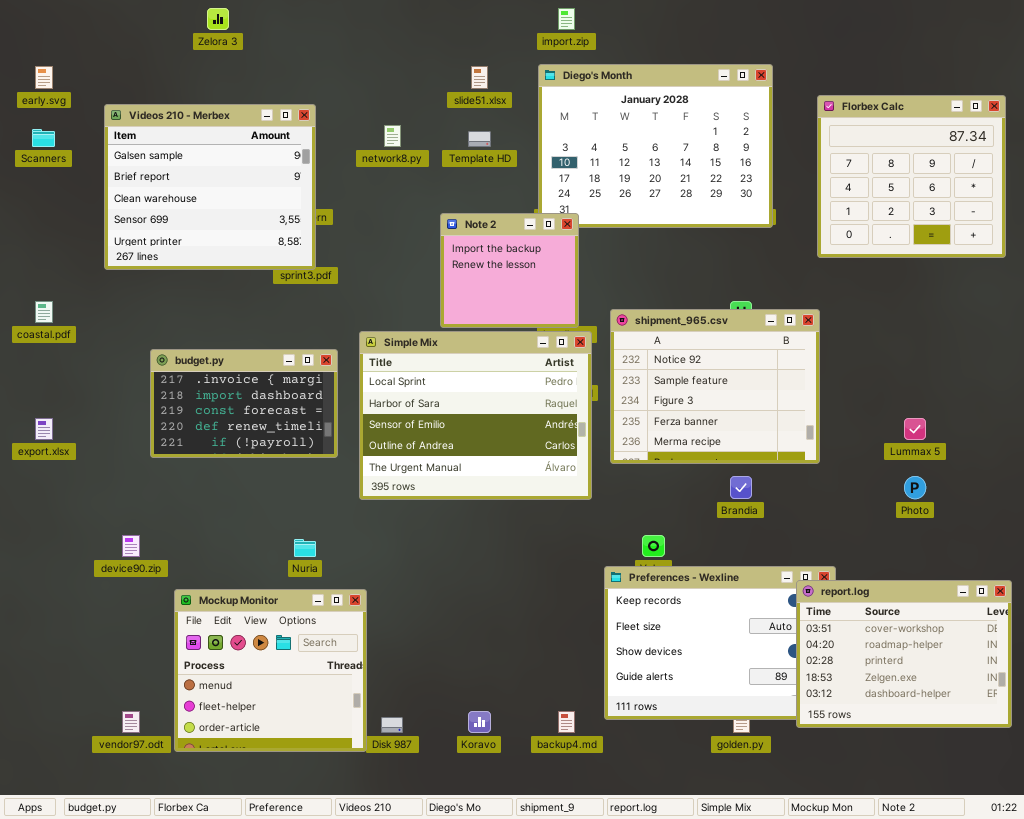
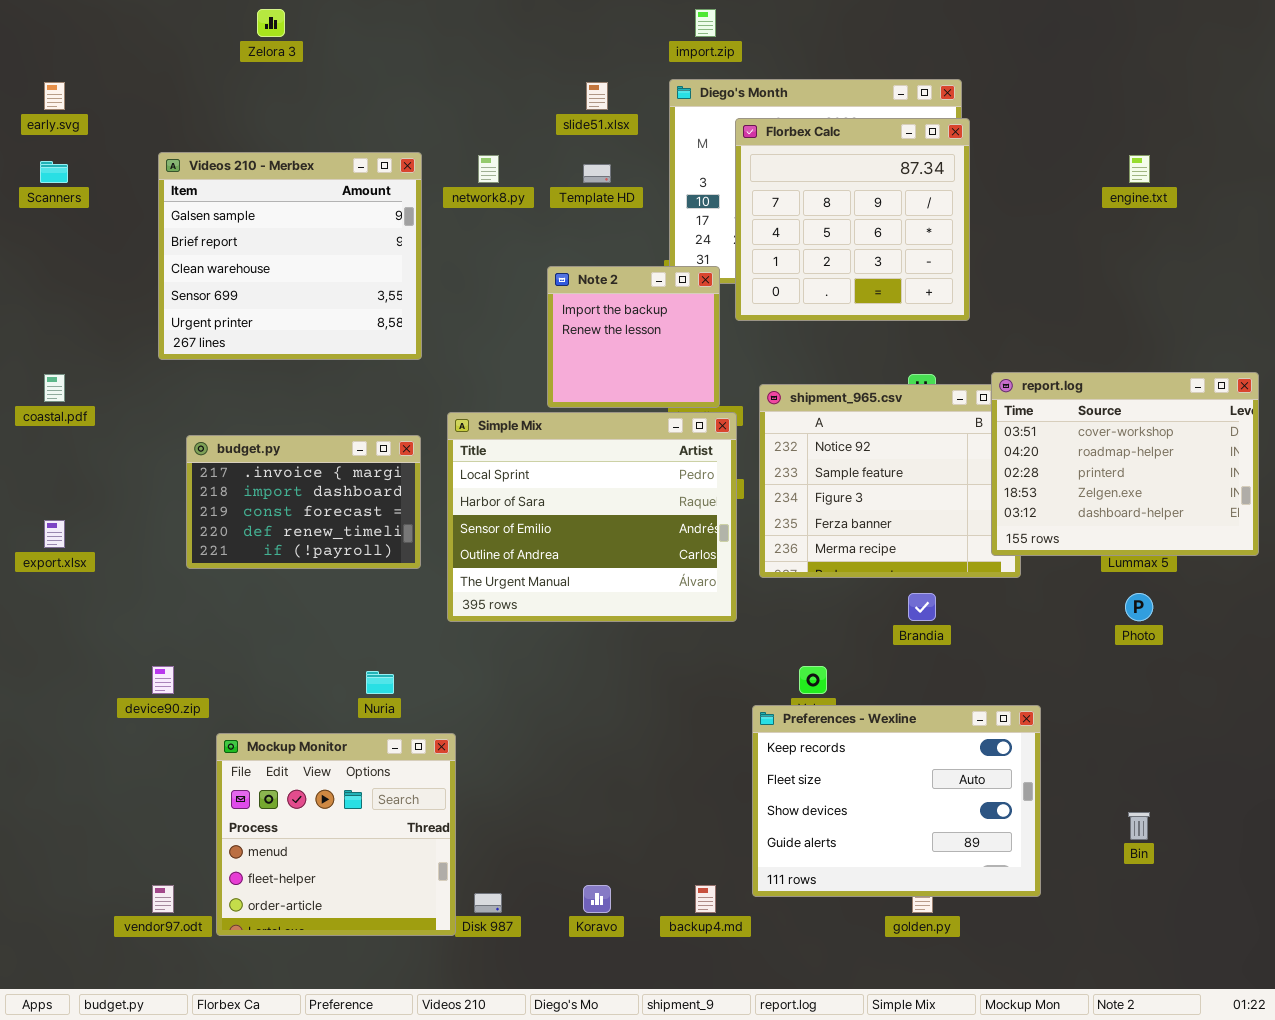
Florbex Calc: [817,95,1006,258] -> [735,118,970,321], moved
Videos 210 - Merbex: [104,104,316,270] -> [158,152,422,360], moved
report.log: [796,580,1012,728] -> [991,372,1259,556], moved

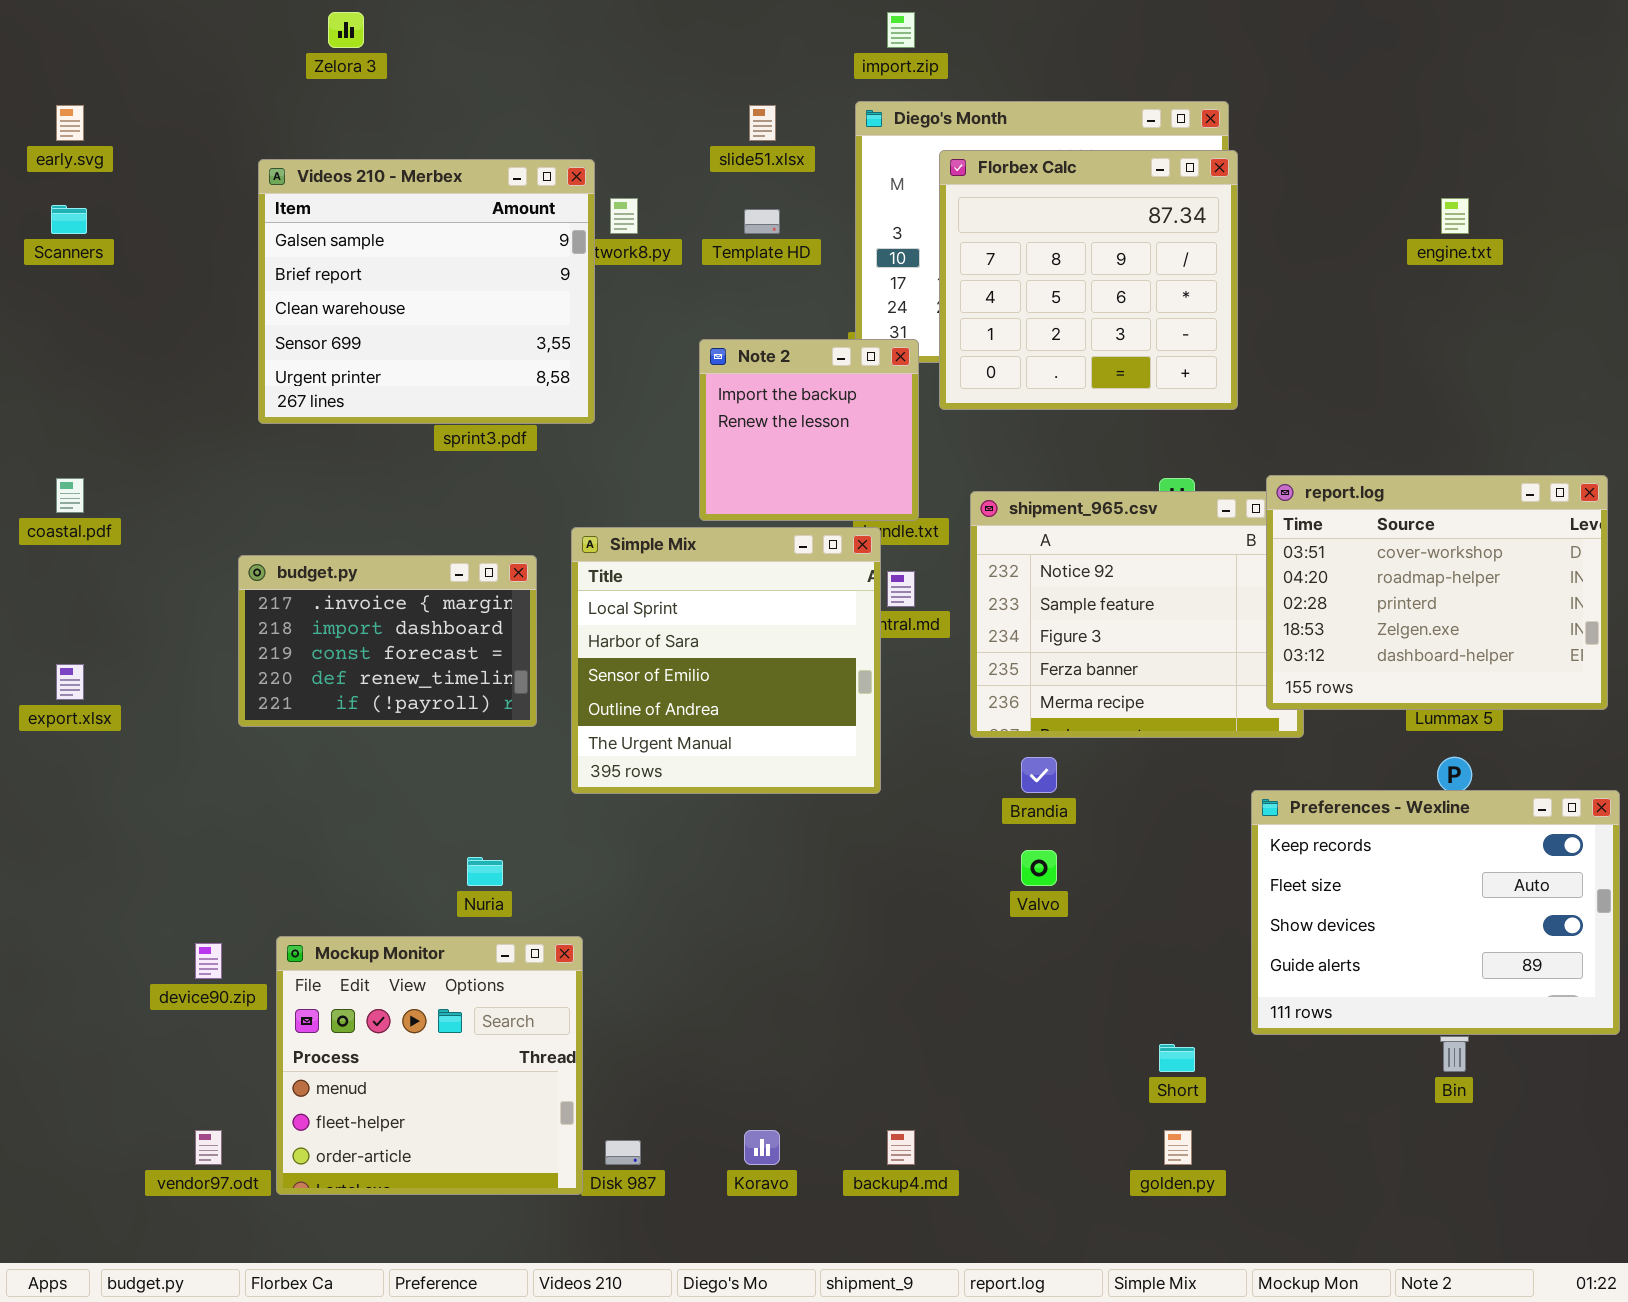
Videos 210 - Merbex: [158,152,422,360] -> [258,159,595,424], moved
Simple Mix: [447,412,737,622] -> [571,527,881,794], resized
Brandia: [908,593,936,621] -> [1021,757,1057,793], moved
device90.zip: [152,666,174,694] -> [195,943,222,979], moved
Preferences - Wexline: [752,705,1041,897] -> [1251,790,1620,1035], moved

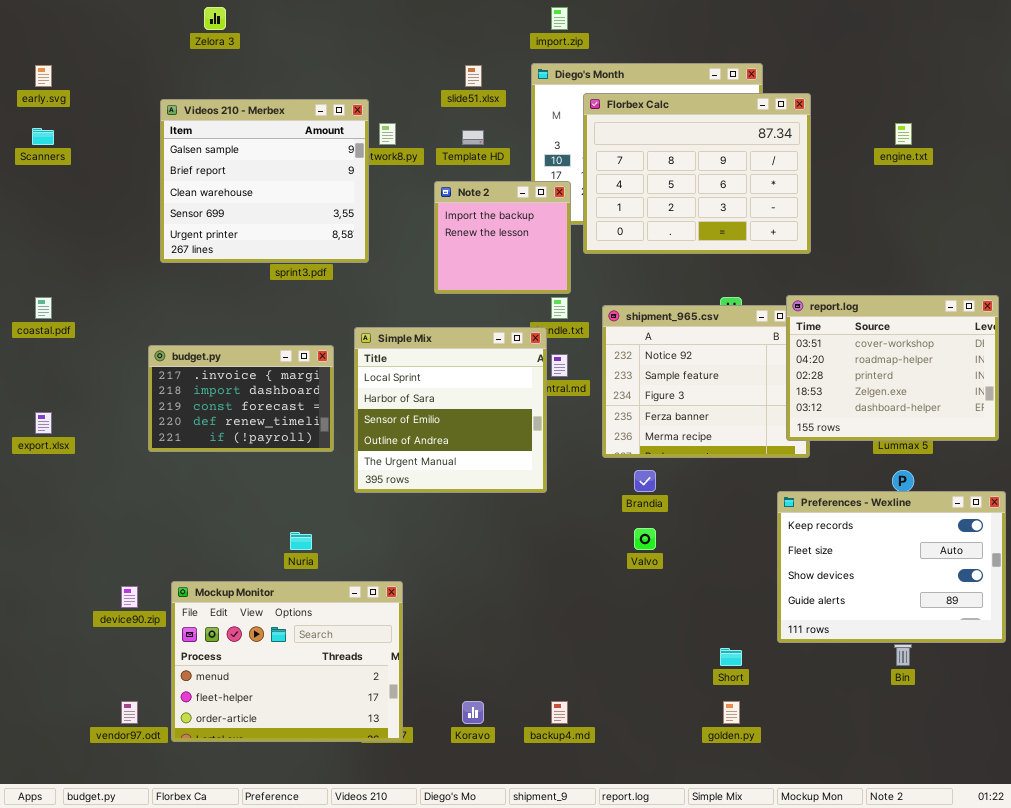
Florbex Calc: [939,150,1238,410] -> [583,93,811,254], resized
Note 2: [699,339,919,521] -> [434,181,571,294], moved
Mockup Monitor: [276,936,583,1195] -> [171,581,403,742], resized

